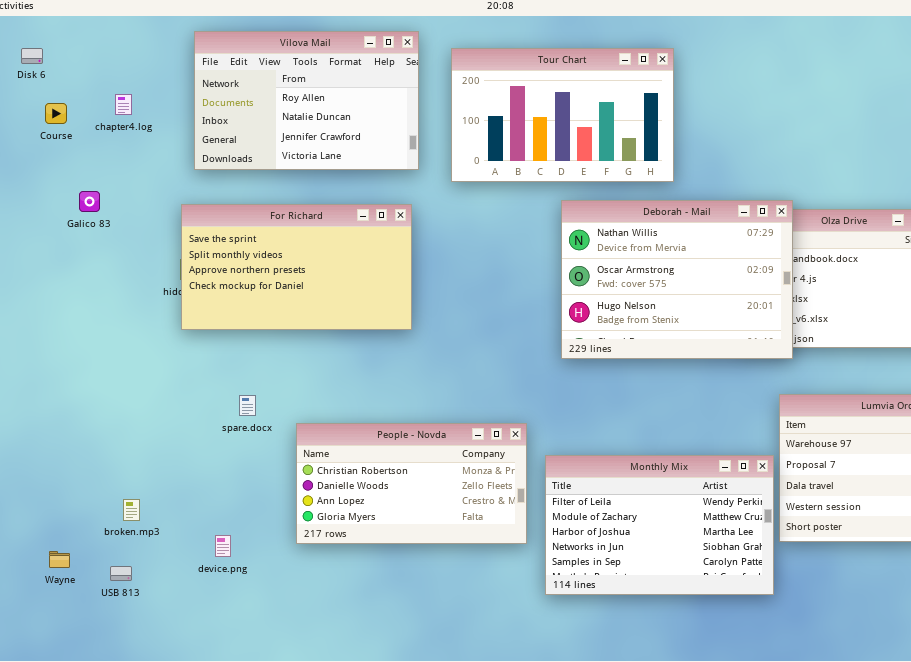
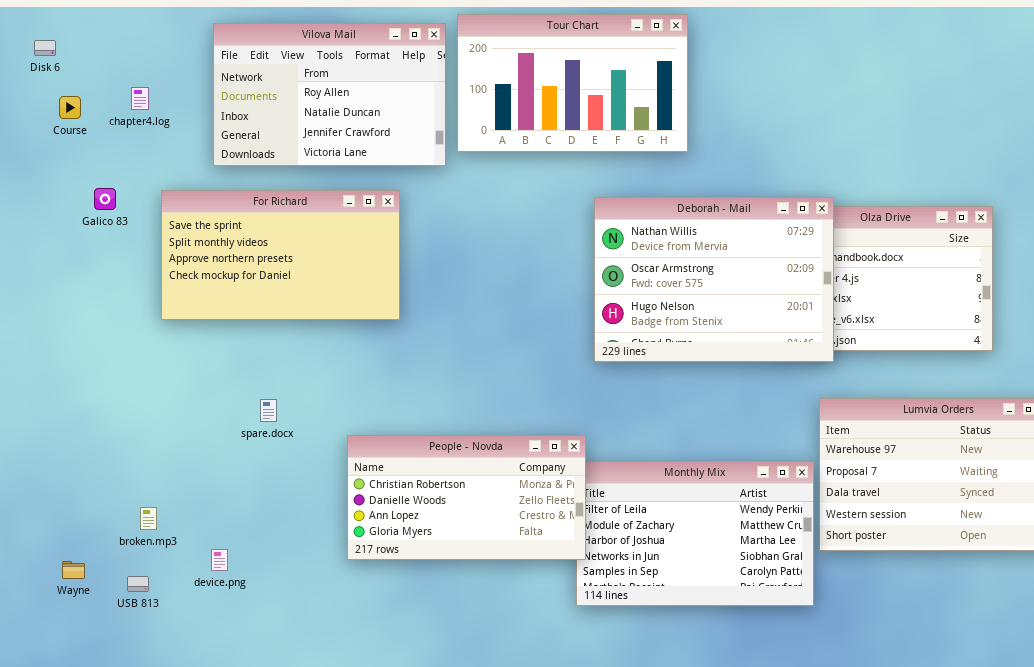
Tour Chart: [451,48,674,182] -> [457,14,688,152], moved
For Richard: [181,204,412,330] -> [161,190,400,320], moved
People - Novda: [296,423,527,544] -> [347,435,586,560], moved
device.png: [215,535,231,557] -> [211,549,228,571], moved

